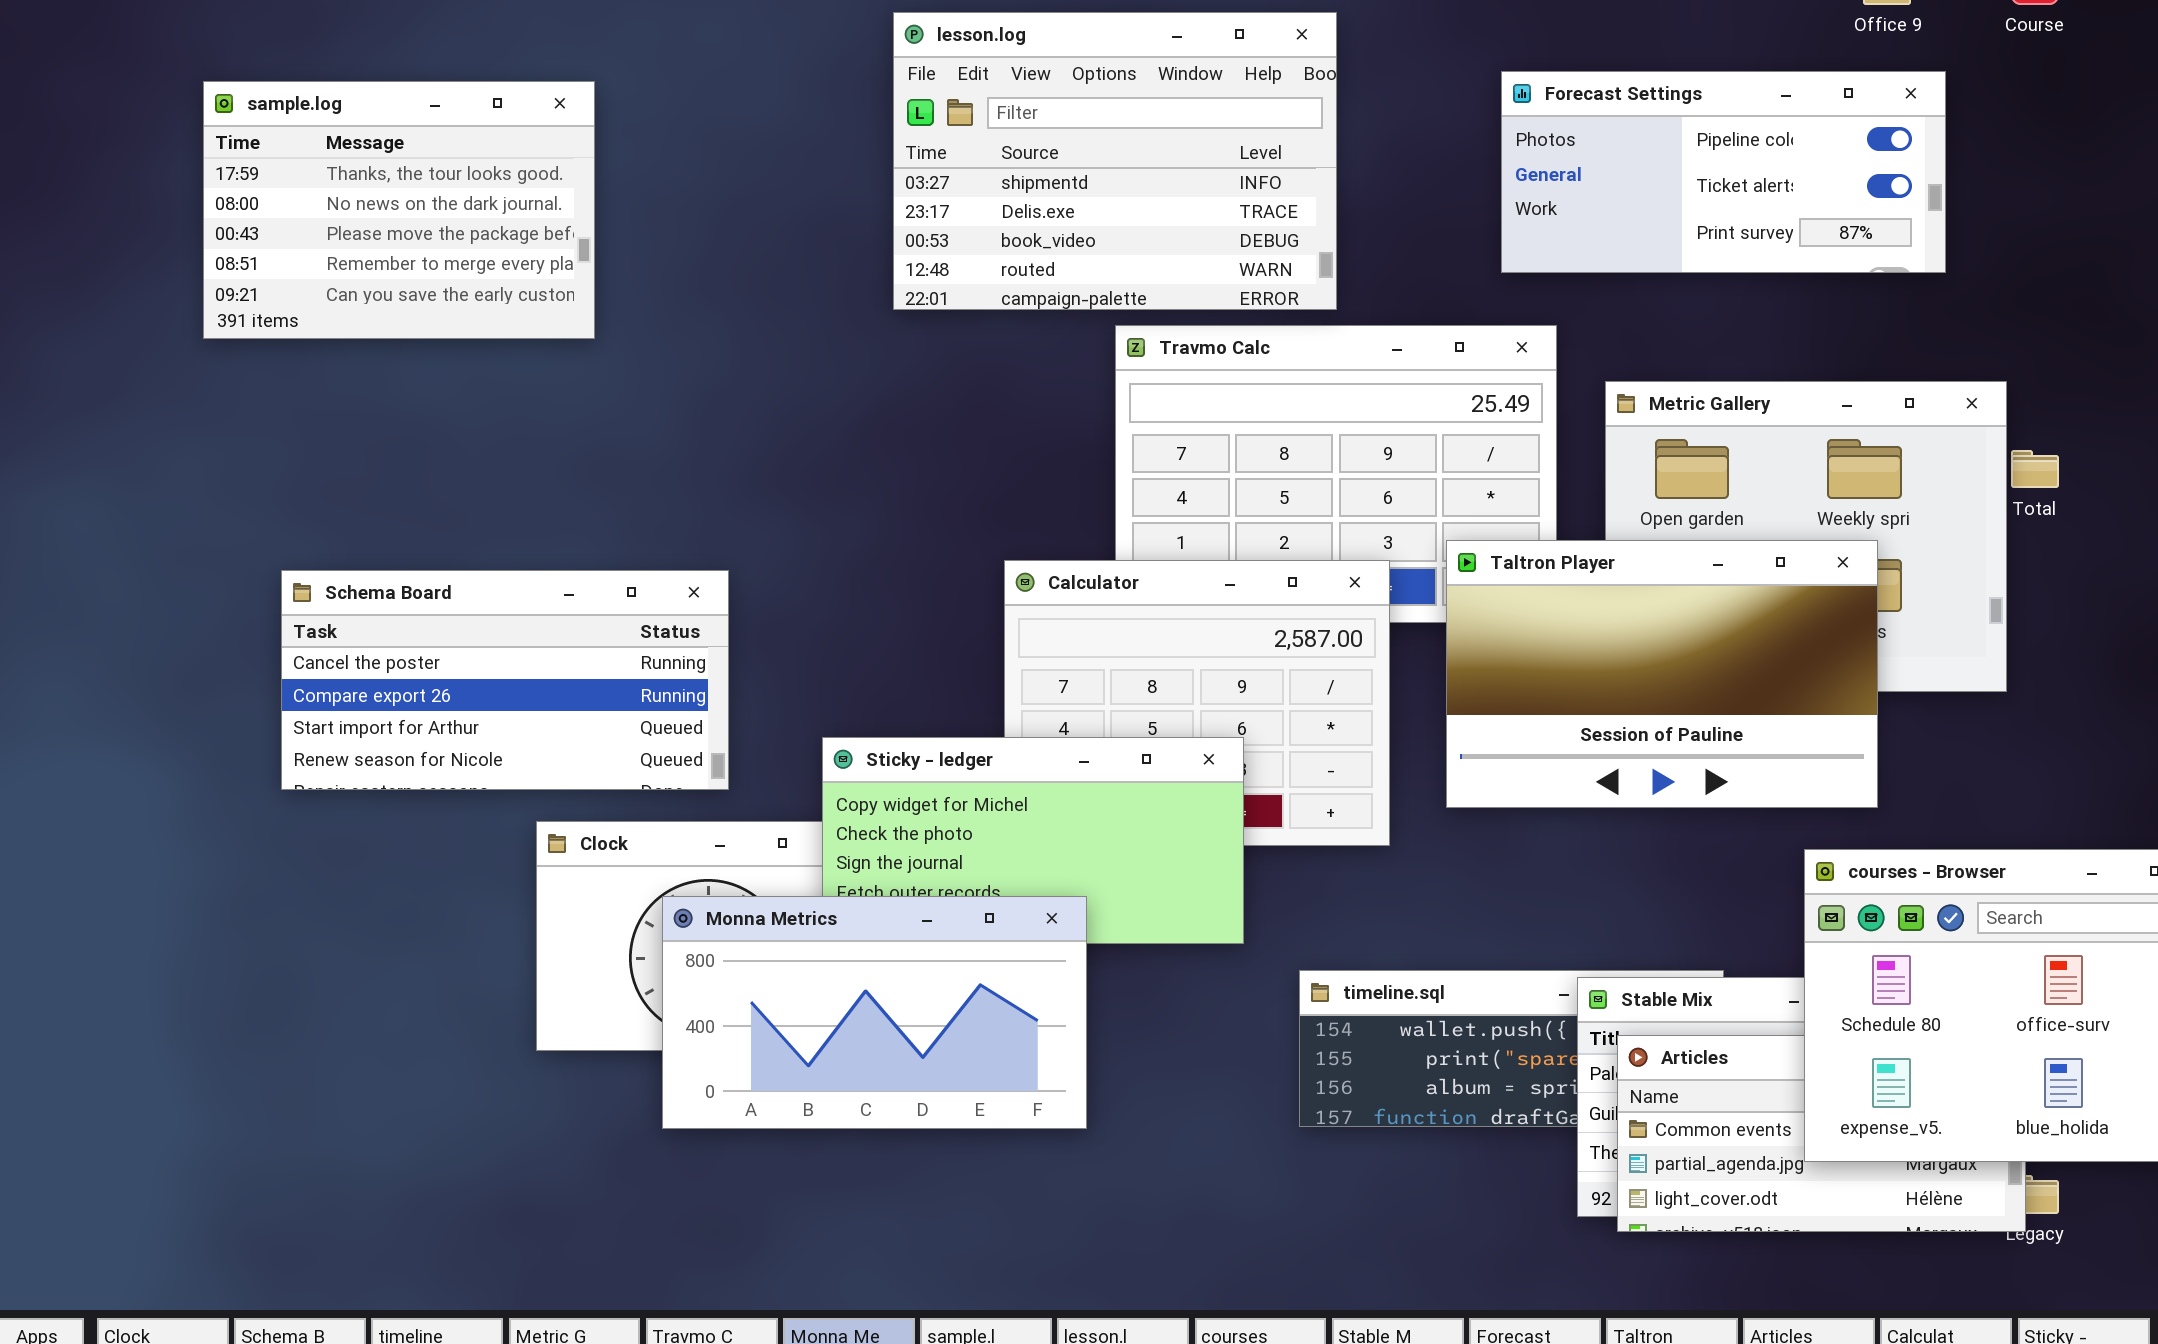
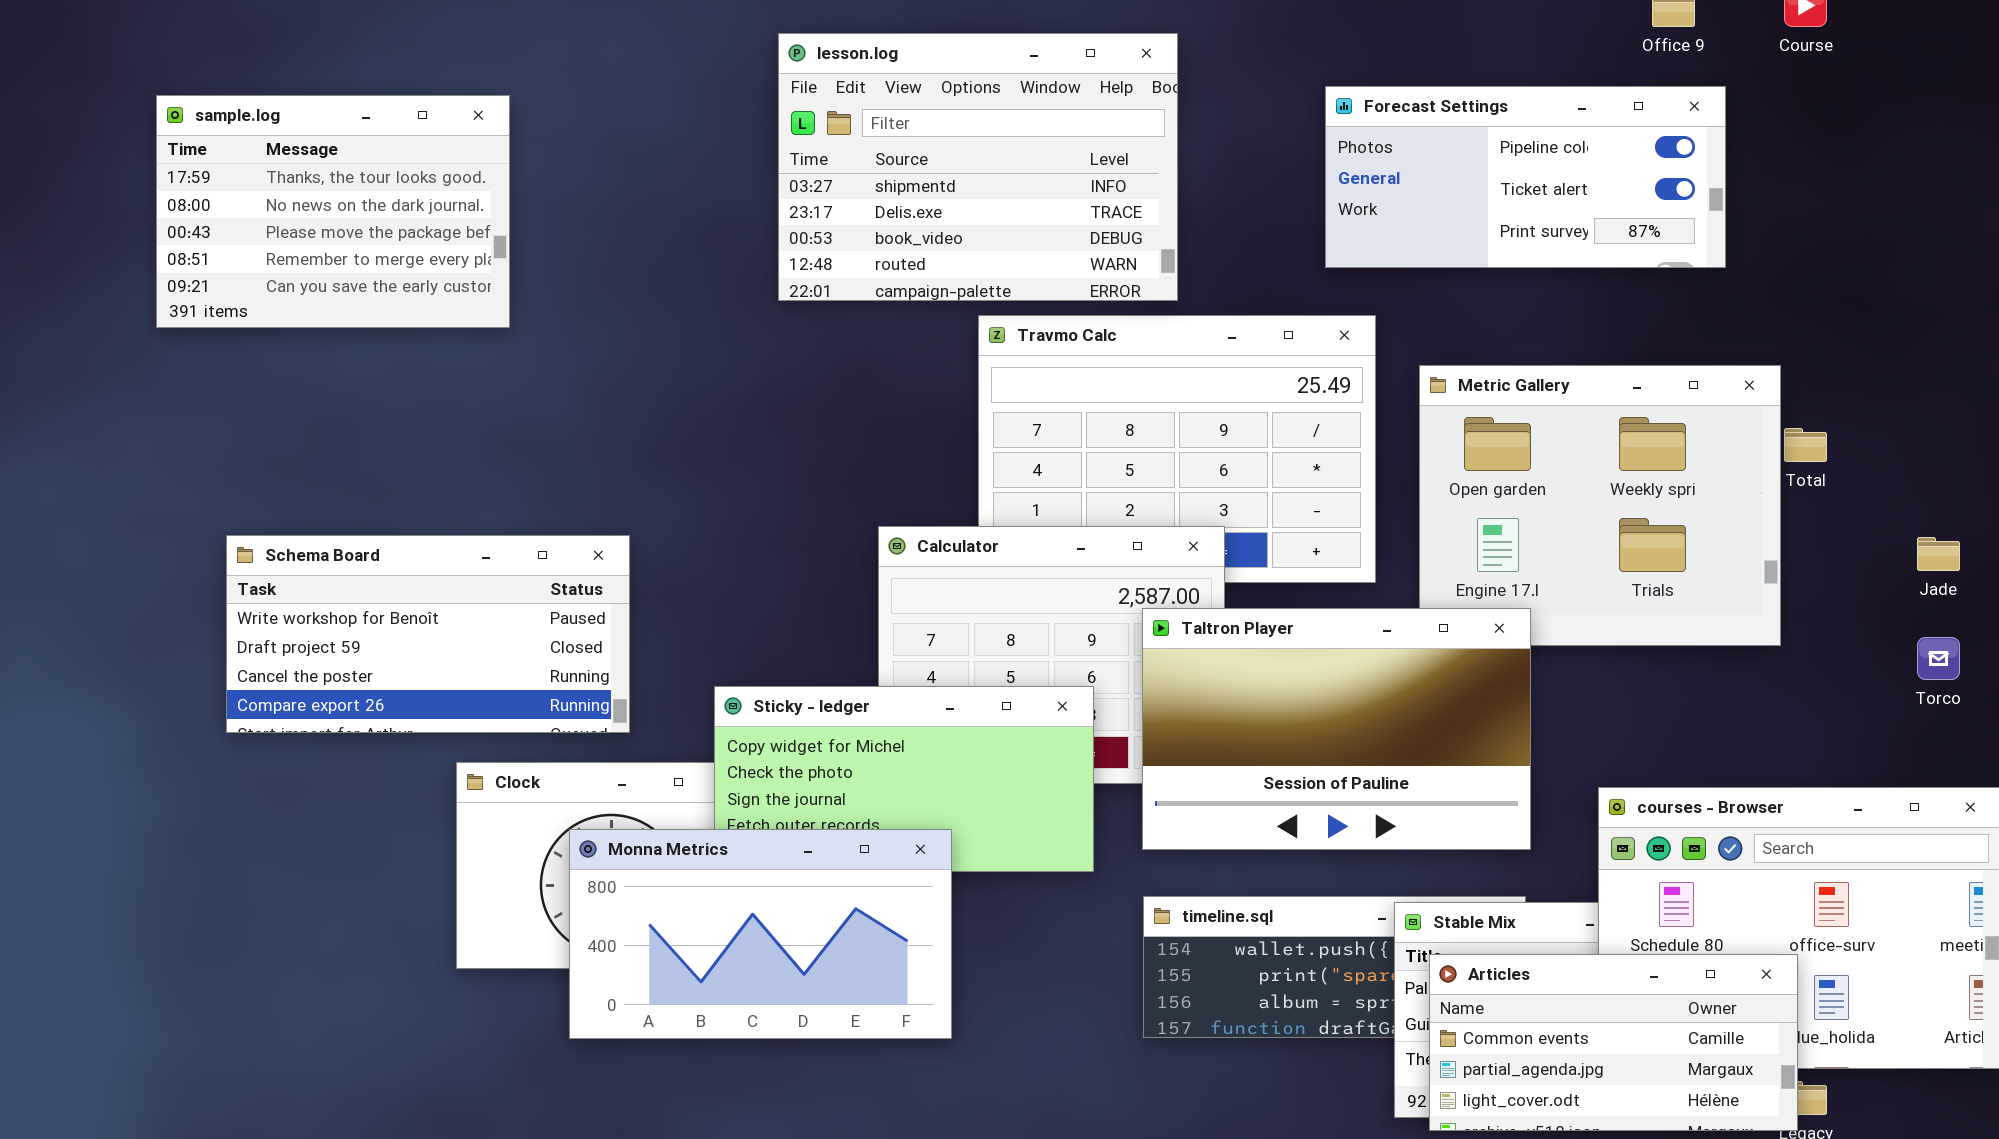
Taltron Player: [1446,540,1878,808] -> [1142,608,1531,850], moved
Schema Board: [281,570,729,790] -> [226,535,630,733], scrolled up 2 rows
Articles: [1617,1035,2026,1232] -> [1429,954,1798,1131], raised

